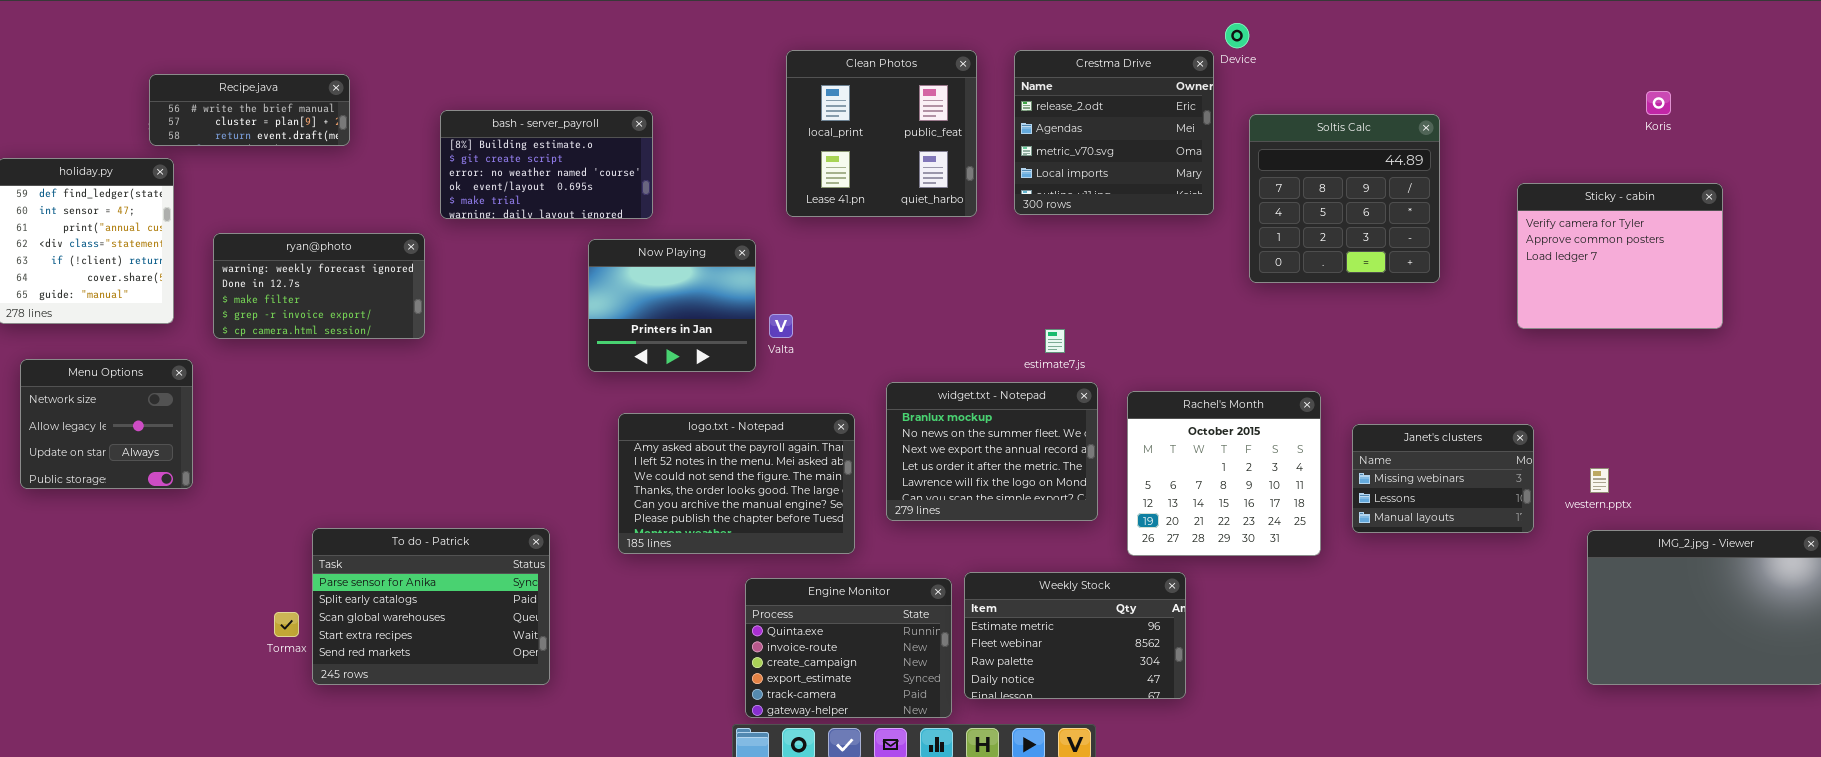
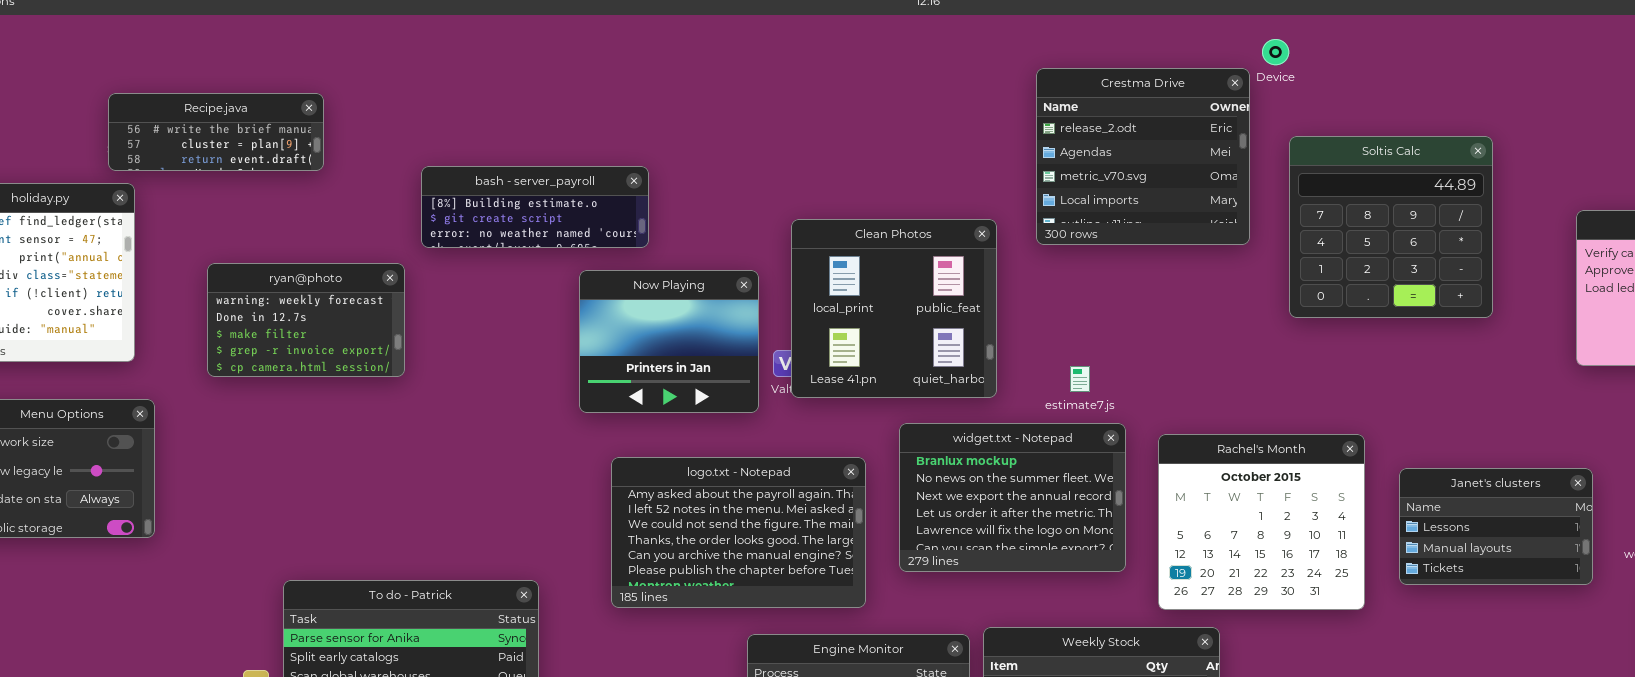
Clean Photos: [786,50,977,217] -> [791,219,997,398], moved
bash - server_payroll: [440,110,653,219] -> [421,166,649,248], resized
ryan@photo: [213,233,425,339] -> [207,263,405,377], resized
Janet's clusters: [1352,424,1534,533] -> [1399,468,1593,585], scrolled down 1 row

